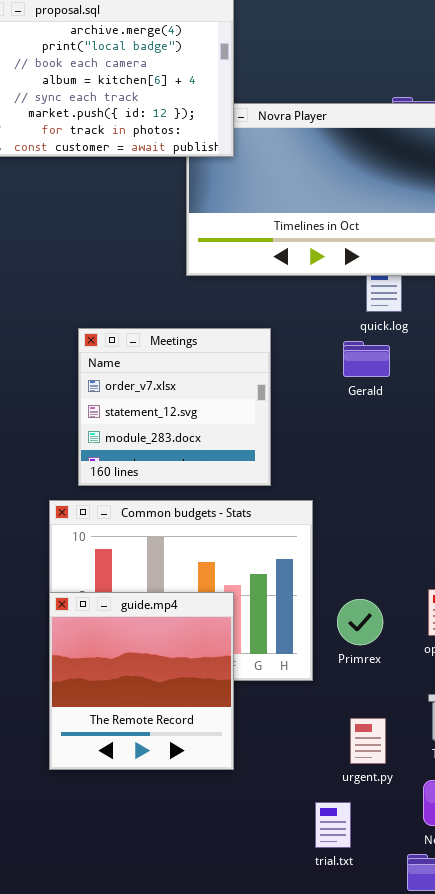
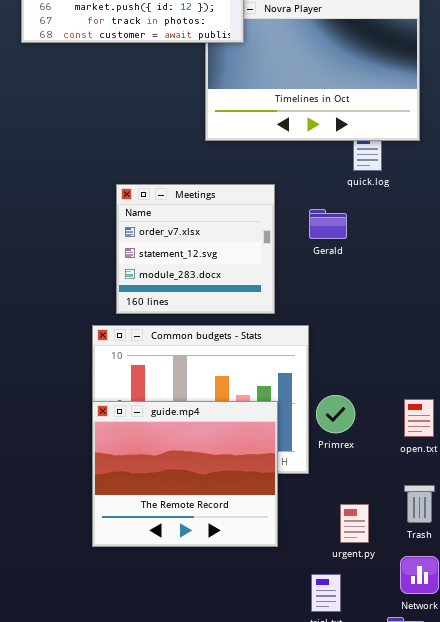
Gerald: [343,341,390,377] -> [309,209,347,239], moved
guide.mp4: [49,592,234,770] -> [92,401,278,547], resized
Primrex: [337,599,383,645] -> [316,395,355,433], moved

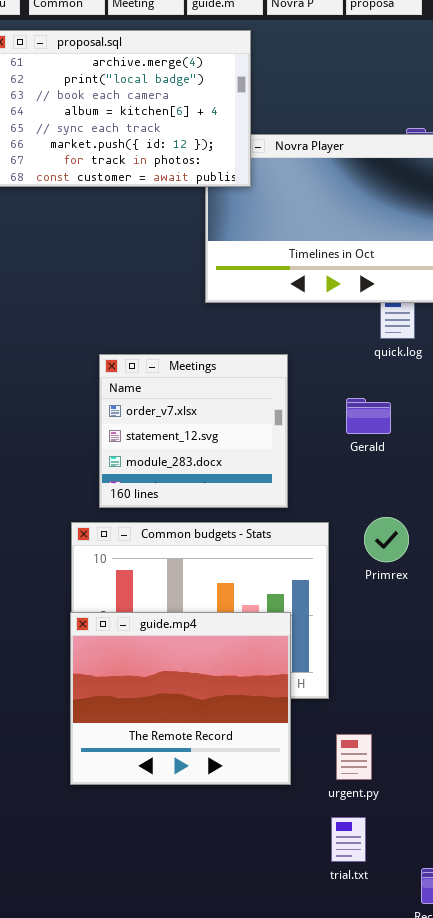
Gerald: [309,209,347,239] -> [346,398,391,434], moved
Primrex: [316,395,355,433] -> [364,517,409,562], moved
urgent.py: [340,504,369,543] -> [336,734,372,780], moved

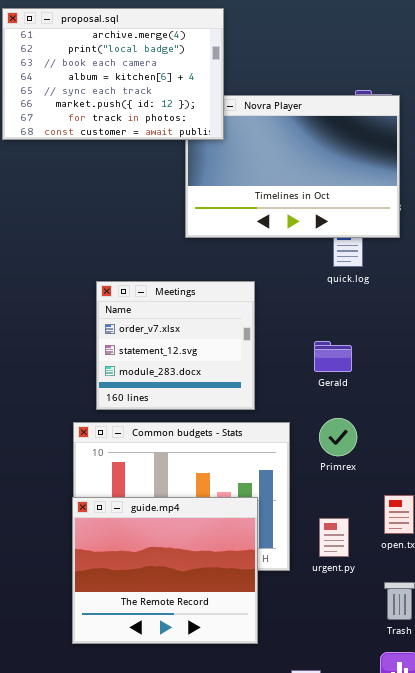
Gerald: [346,398,391,434] -> [314,341,352,372], moved
urgent.py: [336,734,372,780] -> [319,518,349,557], moved

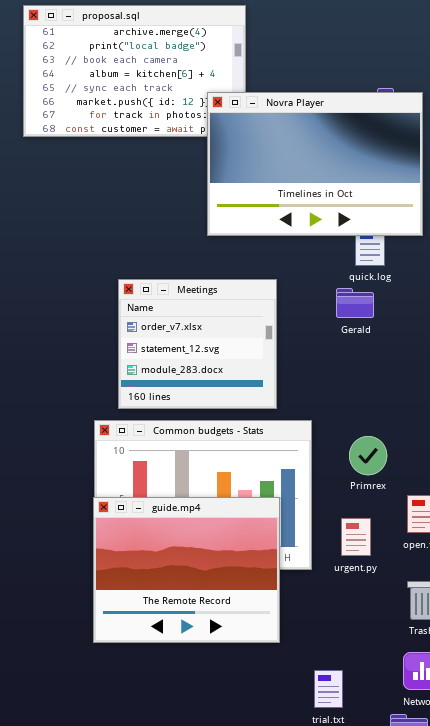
Novra Player: [185,95,400,238] -> [207,92,423,236], raised
Gerald: [314,341,352,372] -> [336,288,374,318], moved
Primrex: [319,418,357,456] -> [349,436,387,475], moved

